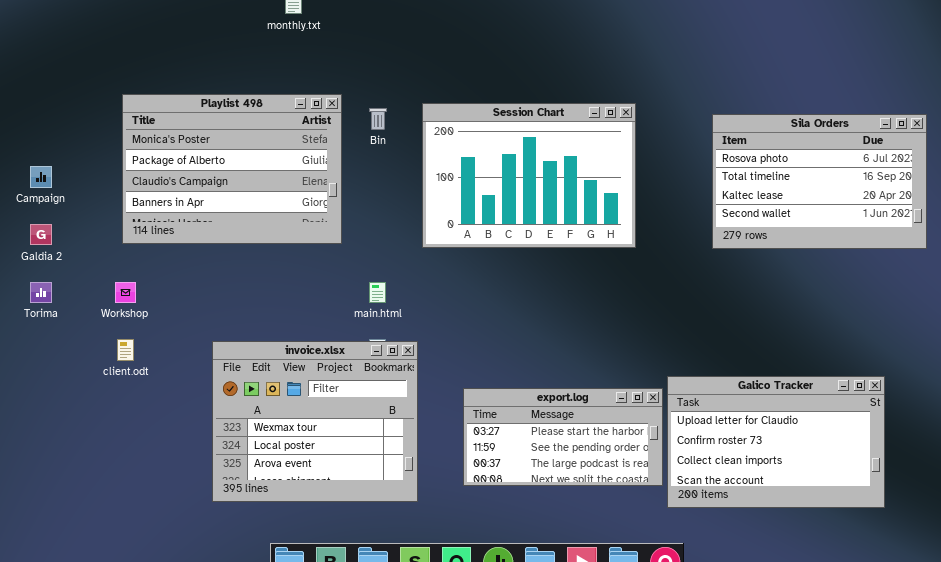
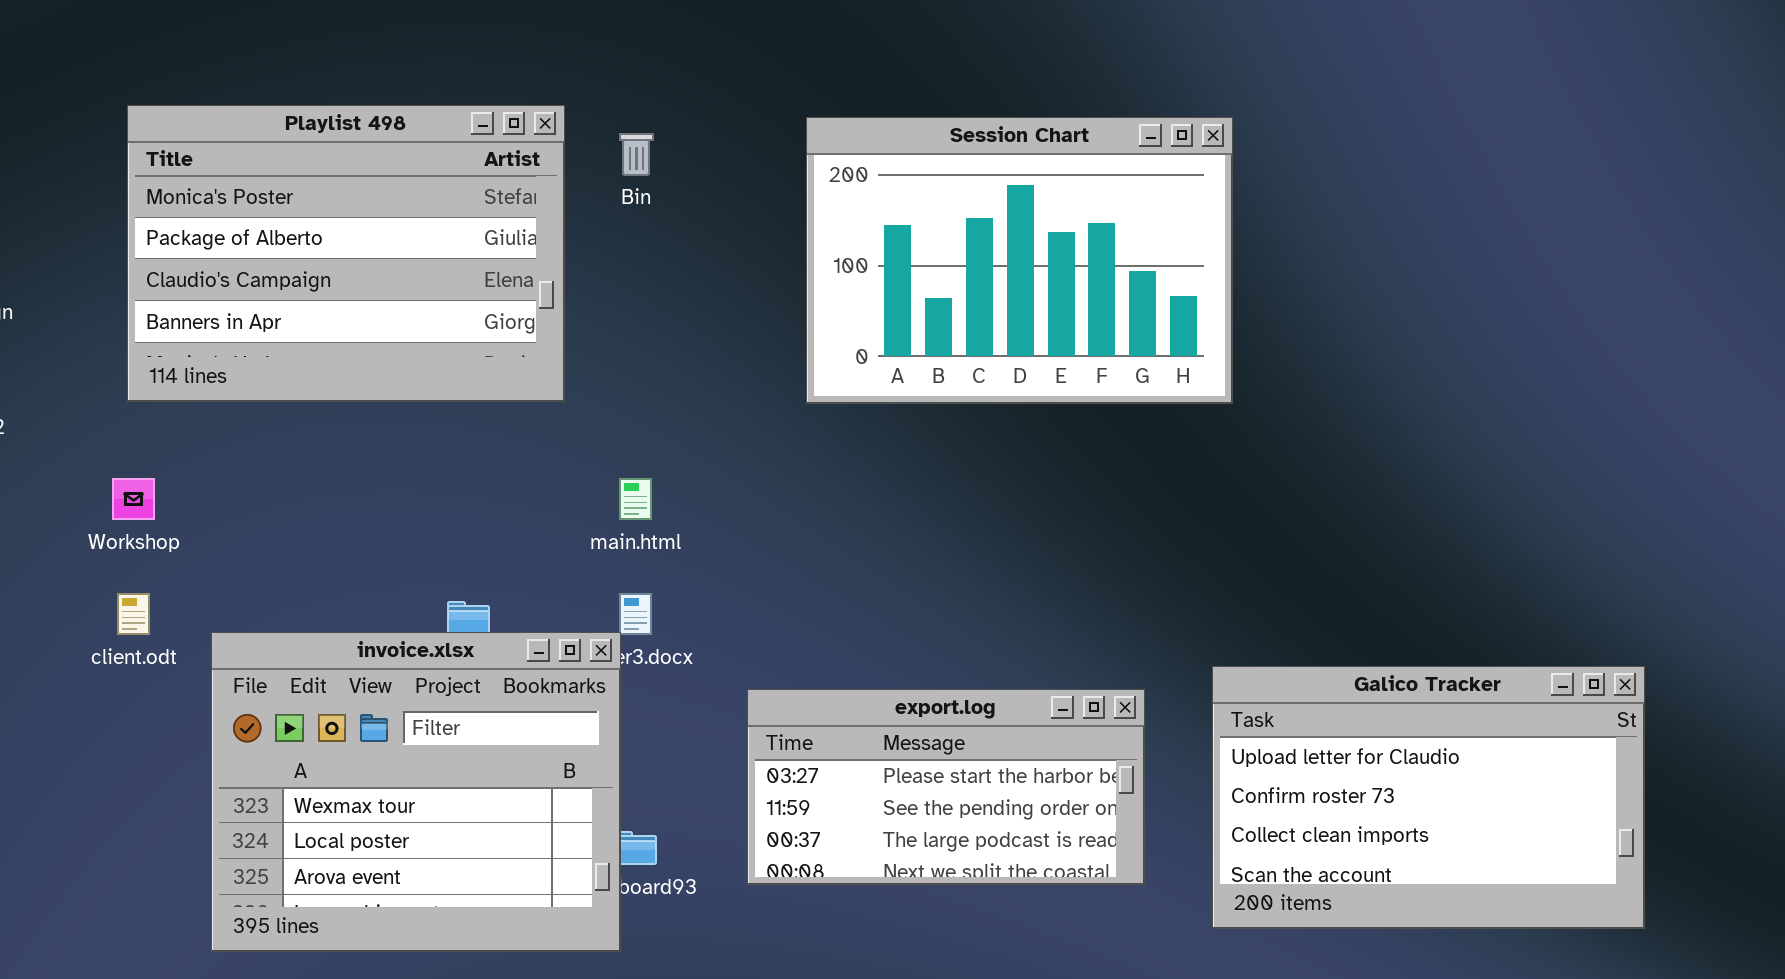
Session Chart: [422,103,636,248] -> [806,117,1233,404], moved
Sila Orders: [712,114,927,249] -> none, closed
invoice.xlsx: [212,341,418,502] -> [211,632,621,952], moved
export.log: [463,388,663,486] -> [747,689,1145,885], moved

